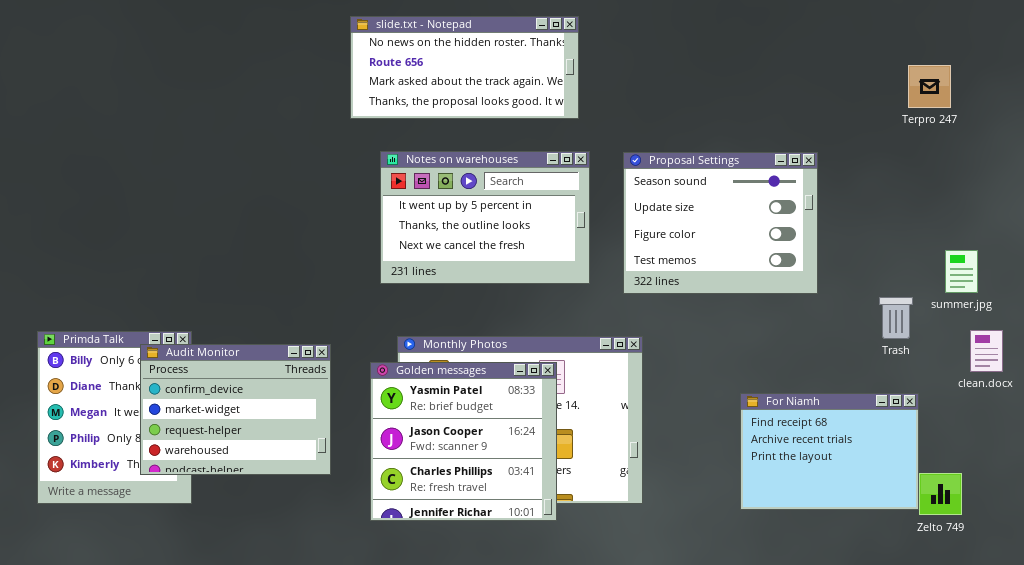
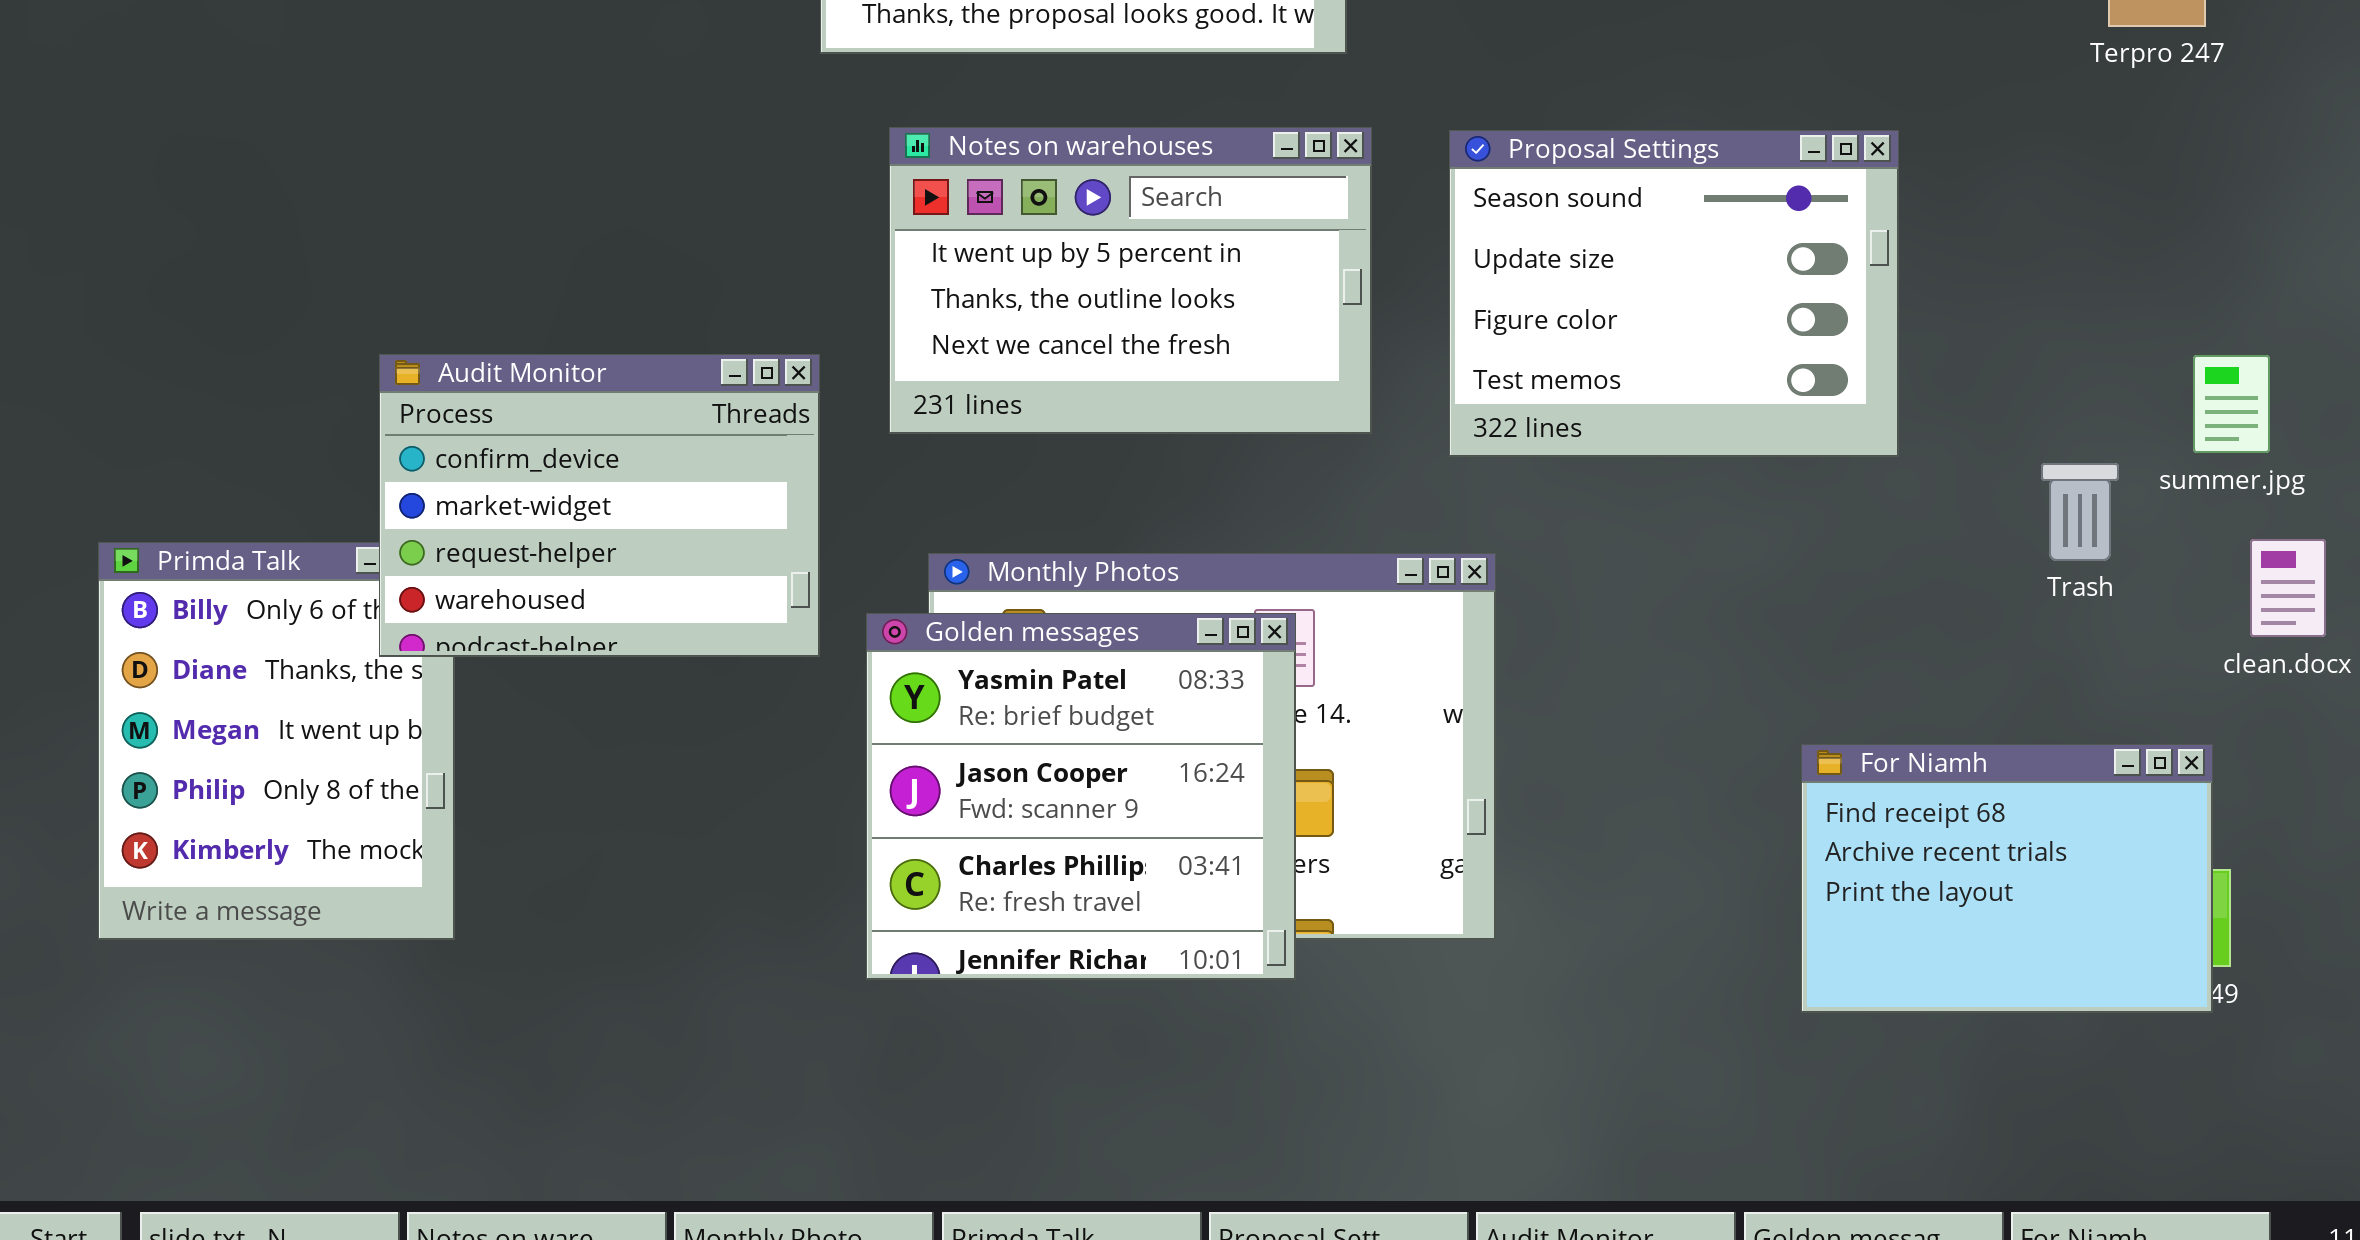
Audit Monitor: [140,344,331,475] -> [379,354,820,657], moved
For Niamh: [740,393,919,510] -> [1801,744,2213,1013], moved

